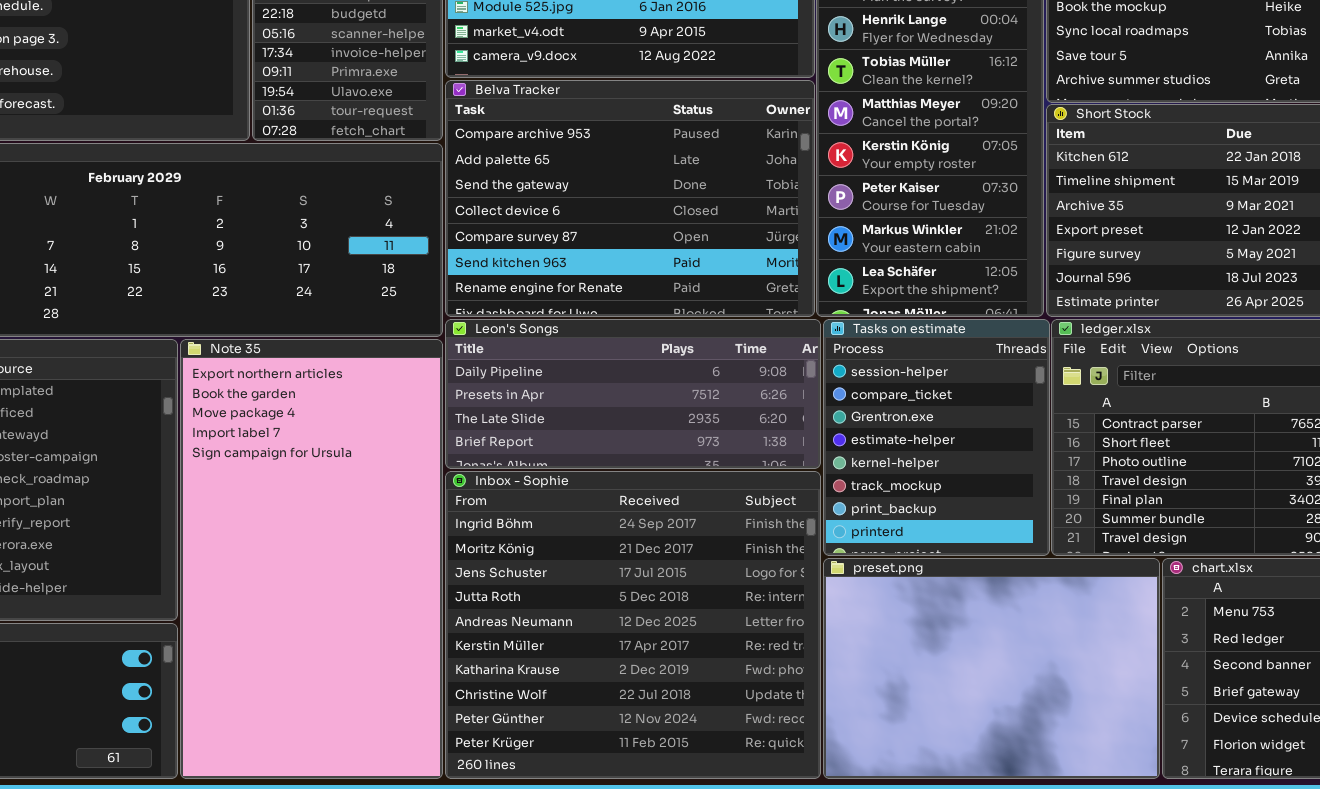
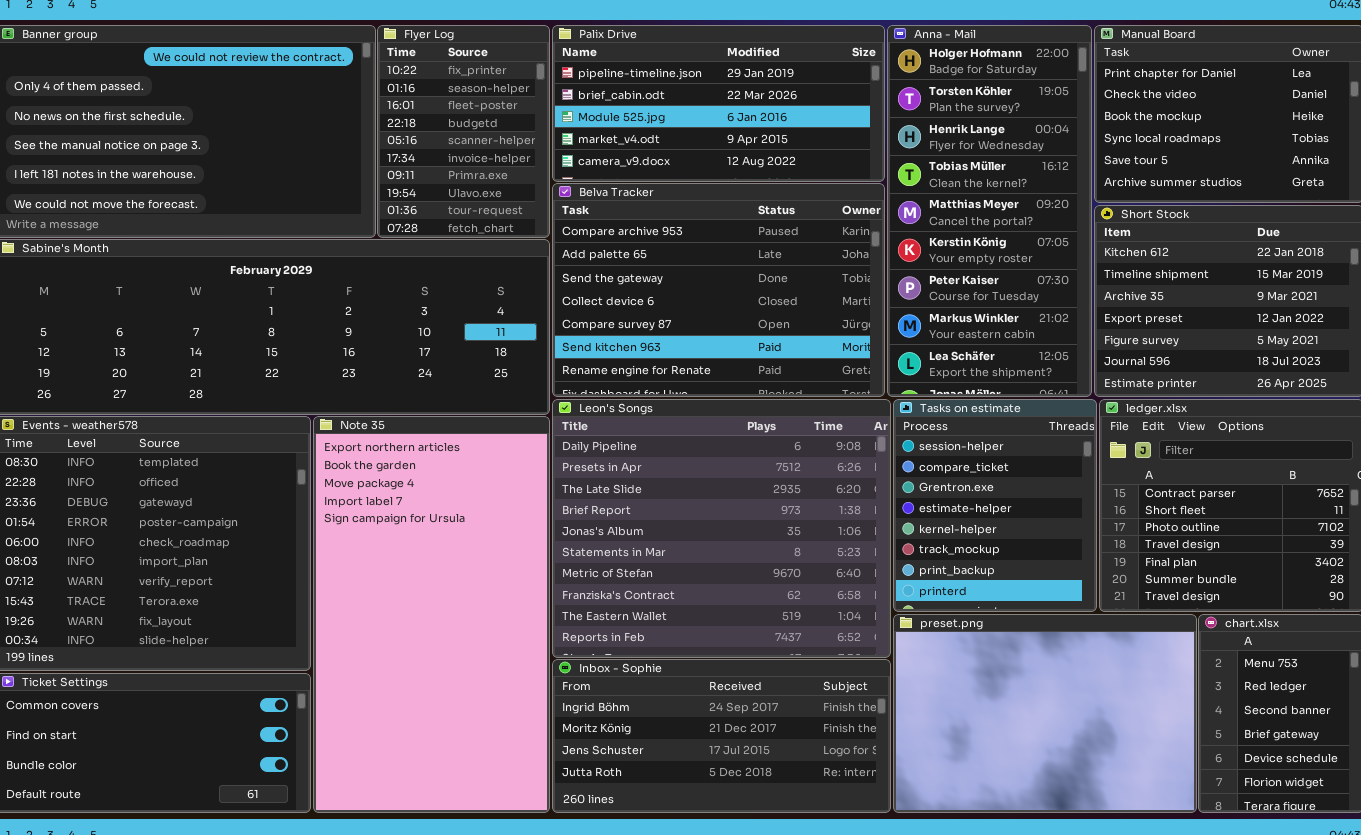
Leon's Songs: [445,319,821,469] -> [552,399,891,658], resized
Inbox - Sophie: [445,471,821,779] -> [552,659,891,813], resized

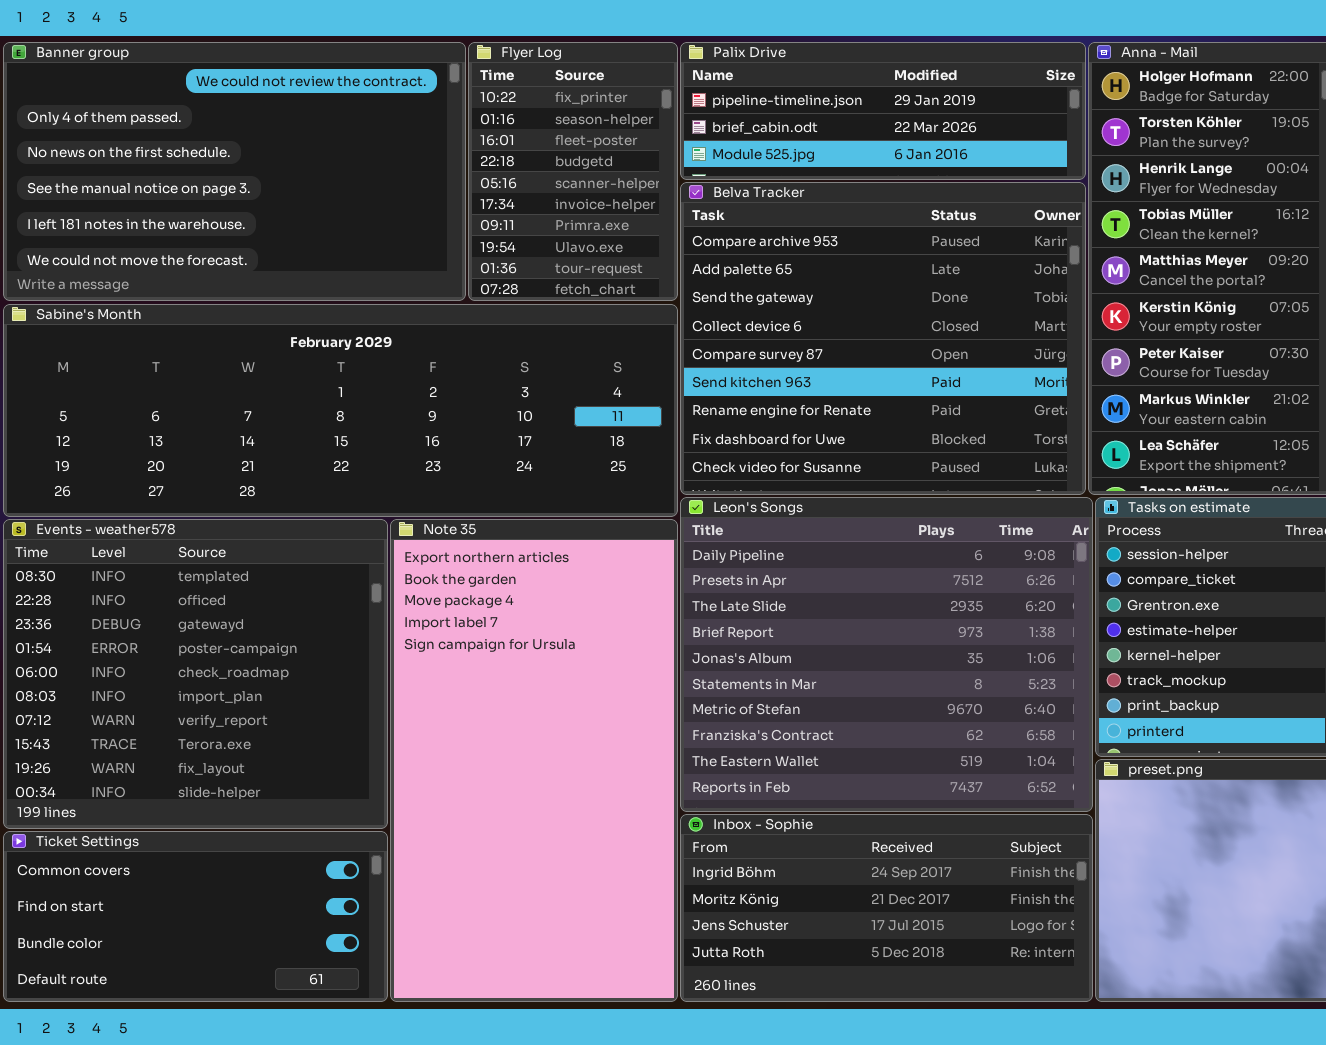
Palix Drive: [552,25,885,182] -> [680,42,1086,180], resized
Belva Tracker: [552,183,885,397] -> [680,182,1086,495], resized

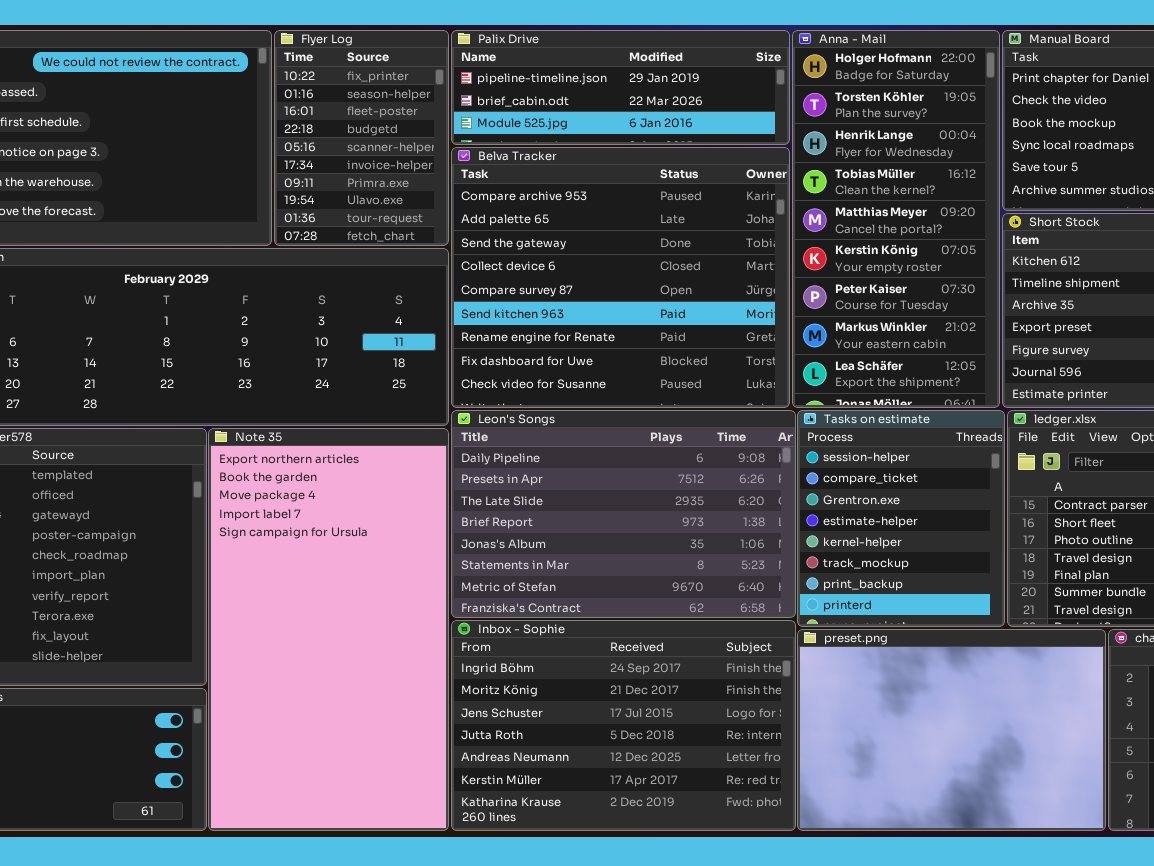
Leon's Songs: [680,497,1093,812] -> [451,410,796,618], resized
Inbox - Sophie: [680,814,1093,1002] -> [451,620,796,831], resized

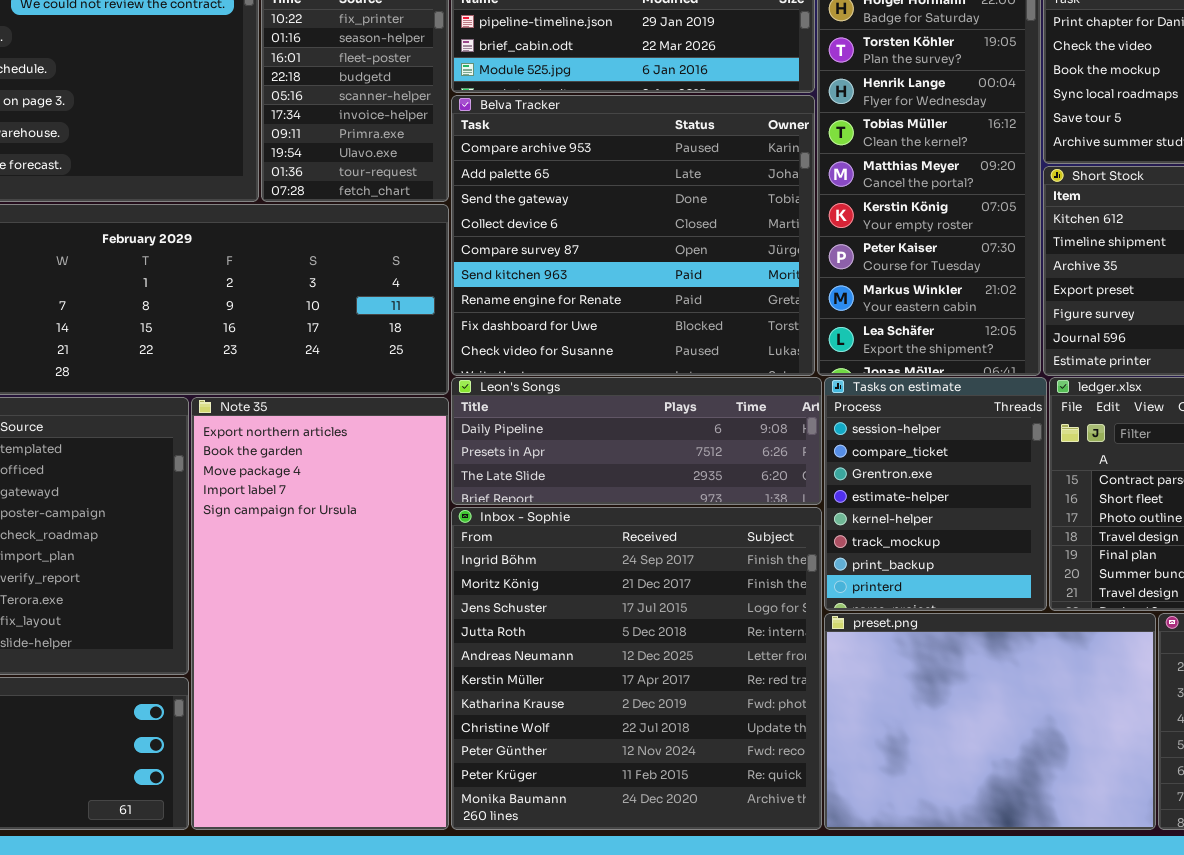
Leon's Songs: [451,410,796,618] -> [451,377,822,505], resized
Inbox - Sophie: [451,620,796,831] -> [451,507,822,830], resized

